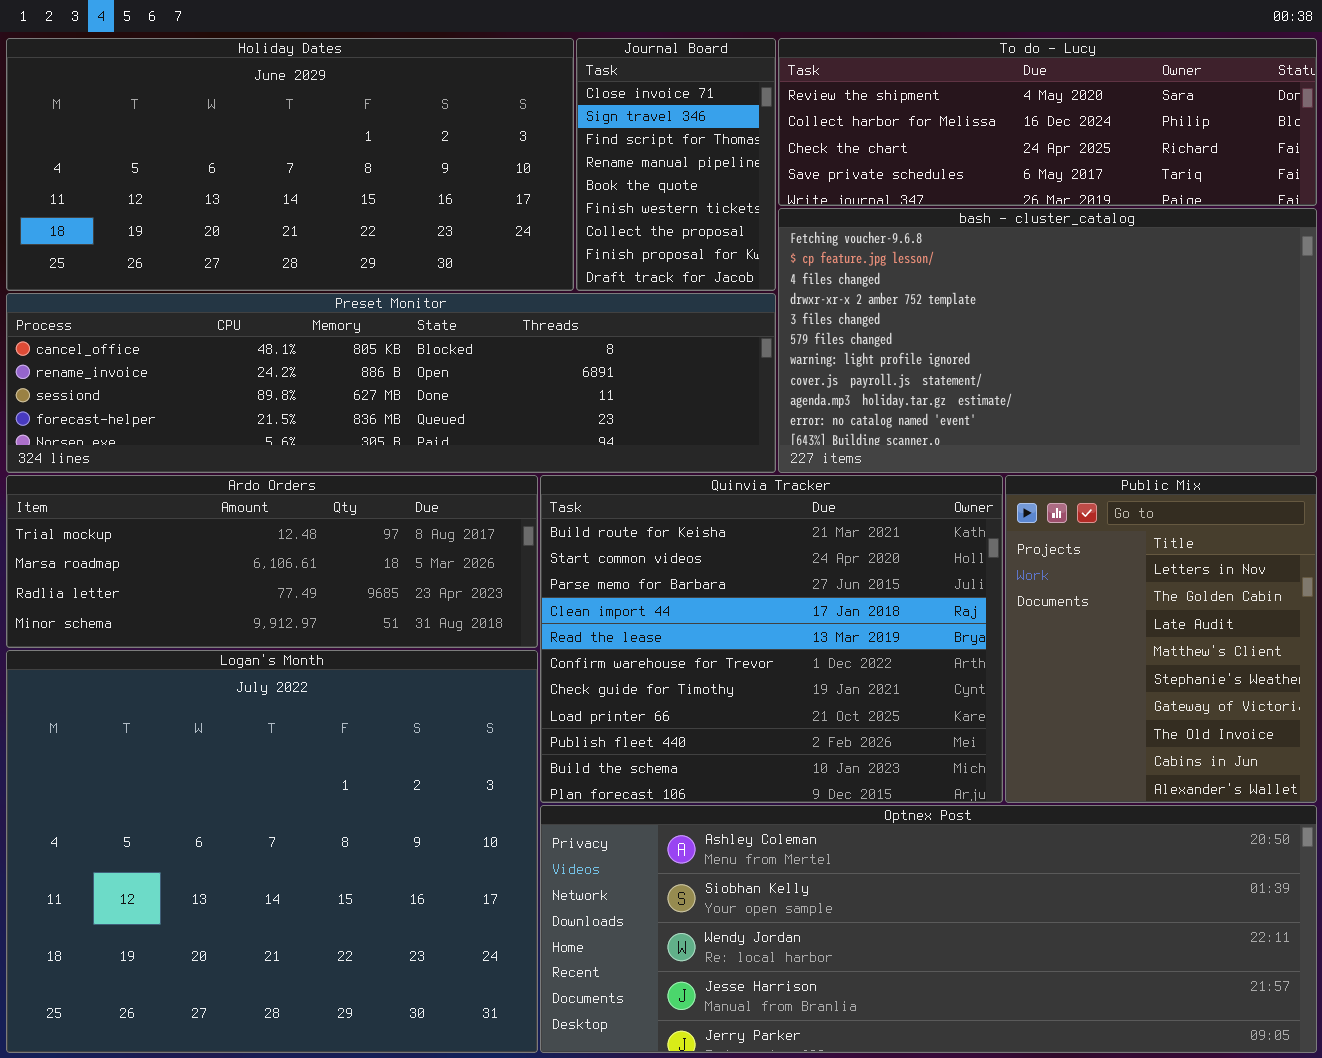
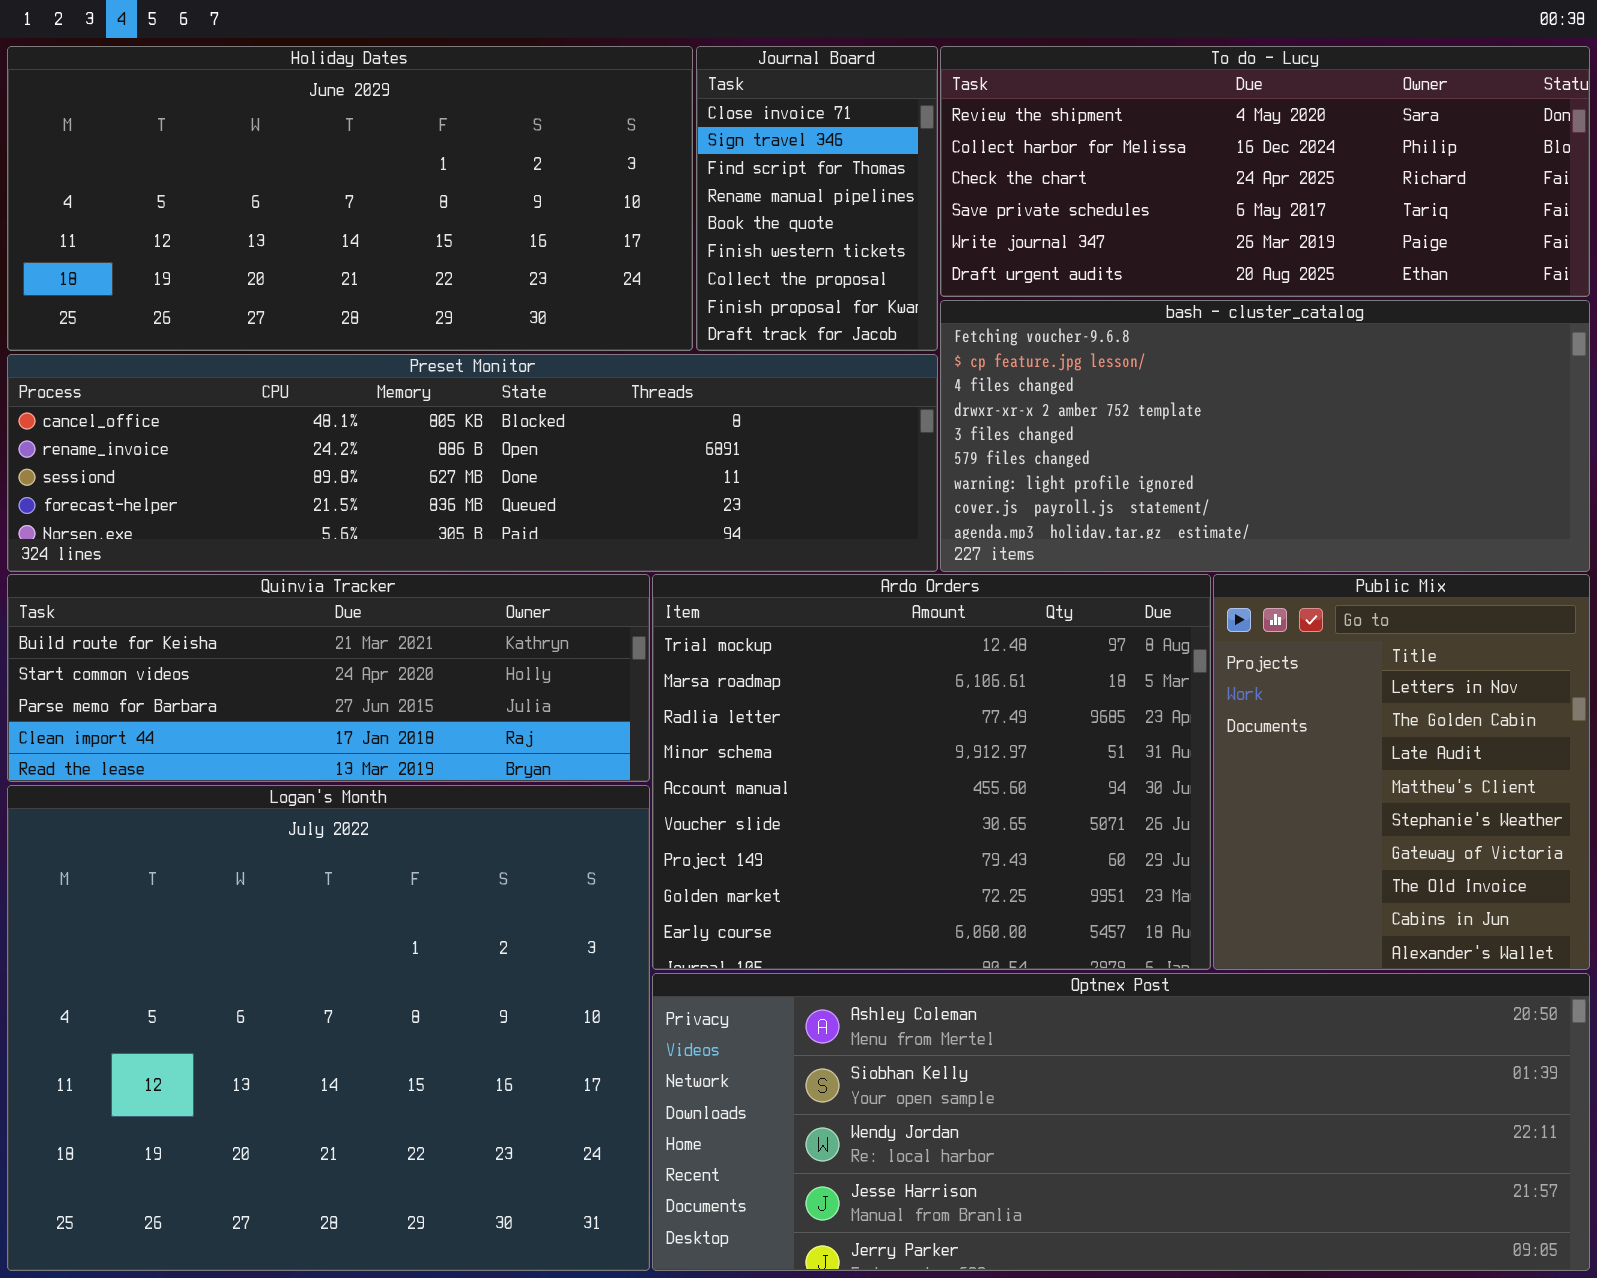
To do - Lucy: [778,38,1317,206] -> [940,46,1590,297], resized
bash - cluster_catalog: [778,208,1317,473] -> [940,300,1590,572], resized
Ardo Orders: [6,475,538,648] -> [652,574,1211,970], moved, resized
Quinvia Tracker: [540,475,1003,803] -> [7,574,650,782], moved, resized

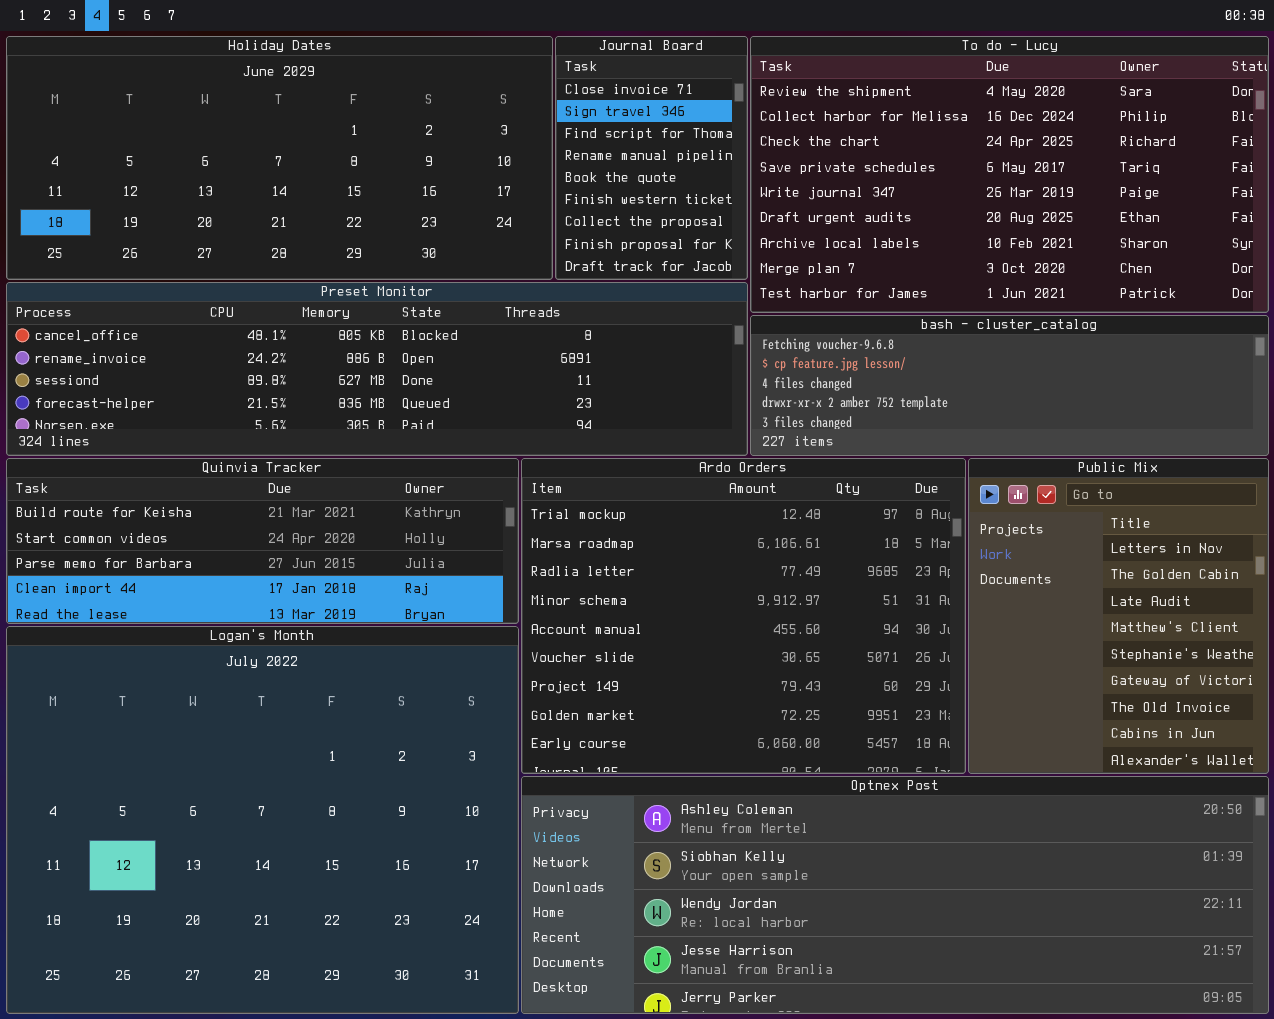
To do - Lucy: [940,46,1590,297] -> [750,36,1269,313], resized
bash - cluster_catalog: [940,300,1590,572] -> [750,315,1269,456], resized

